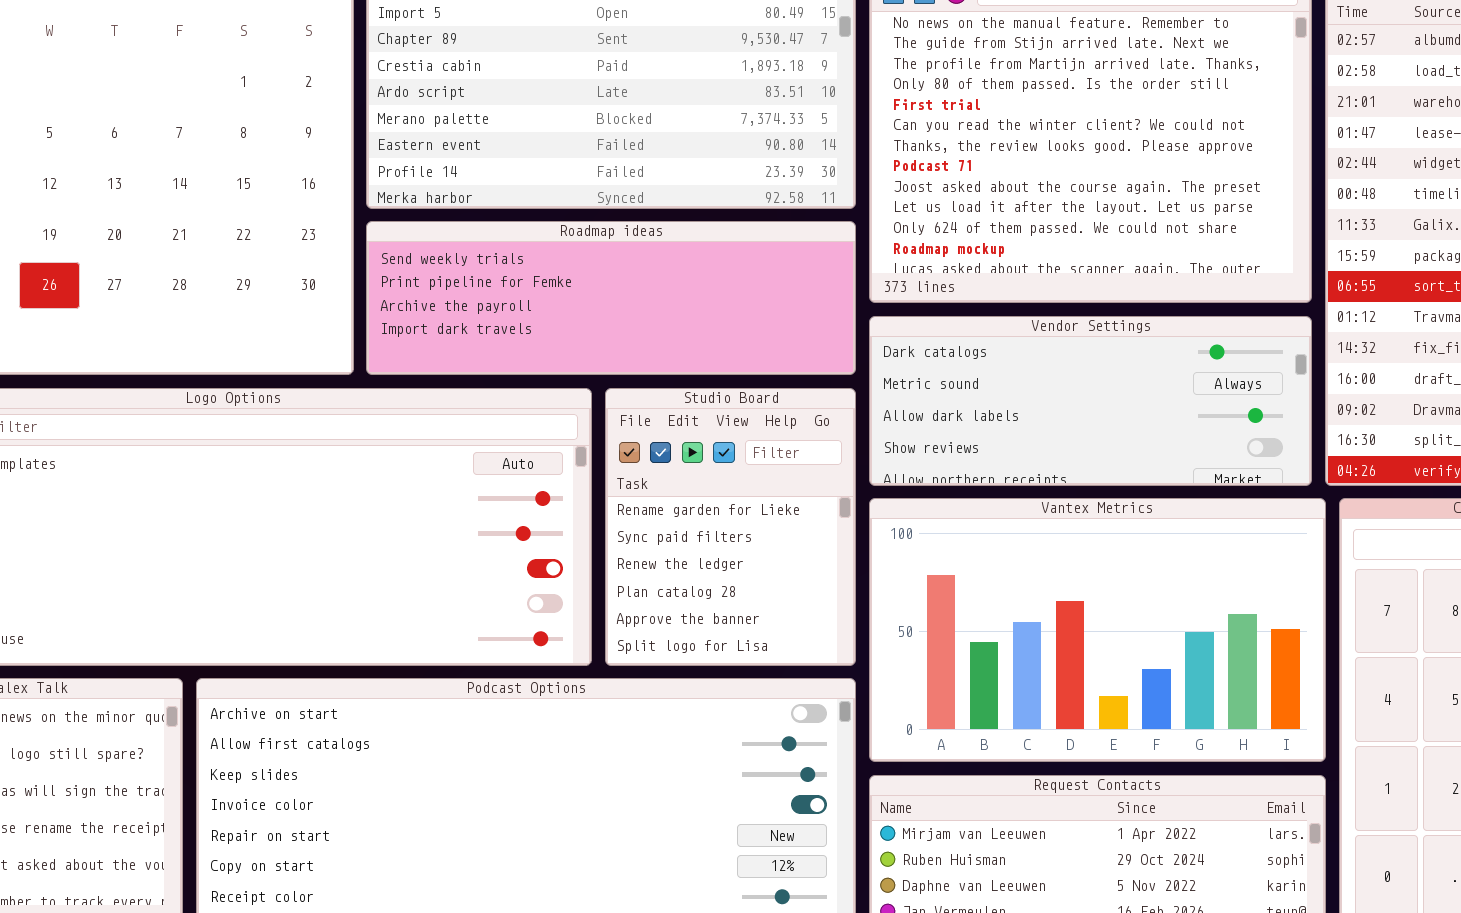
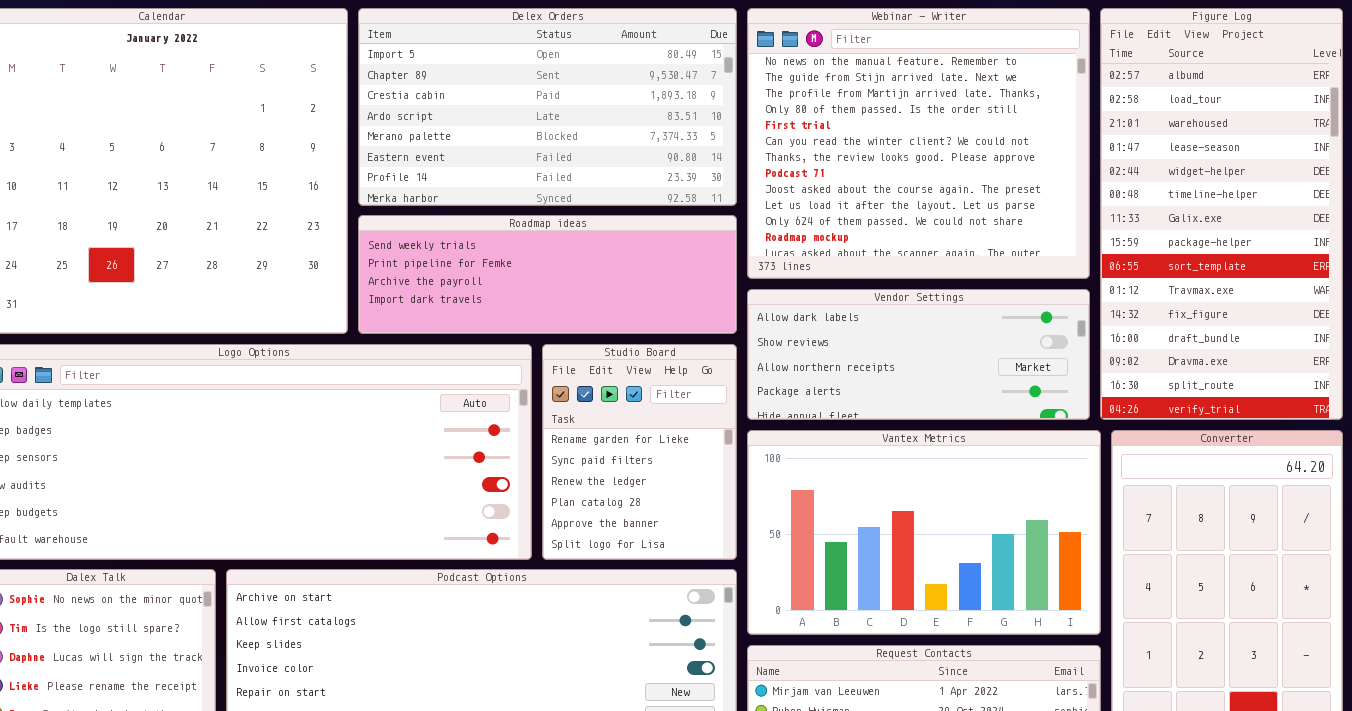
Vendor Settings: [869,316,1312,486] -> [747,289,1090,420], scrolled down 2 rows

